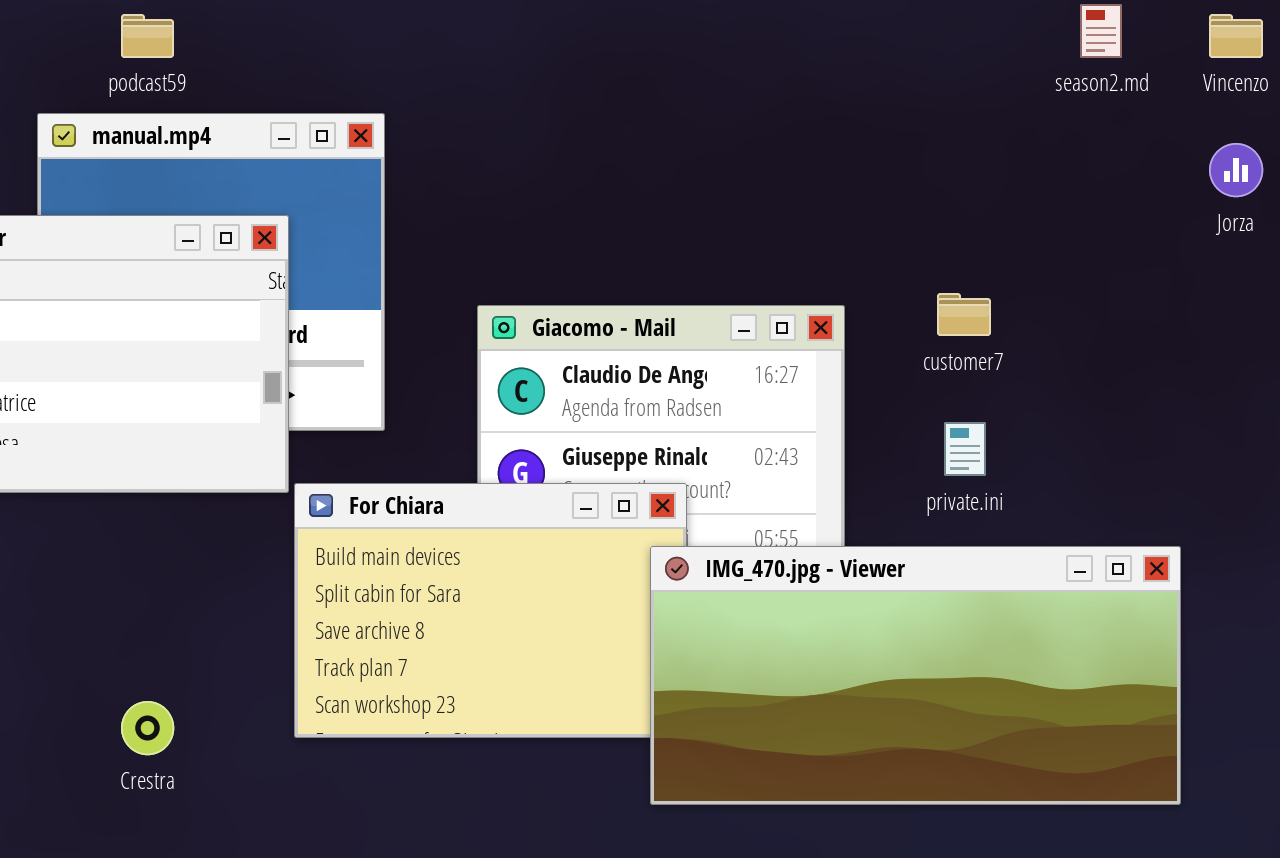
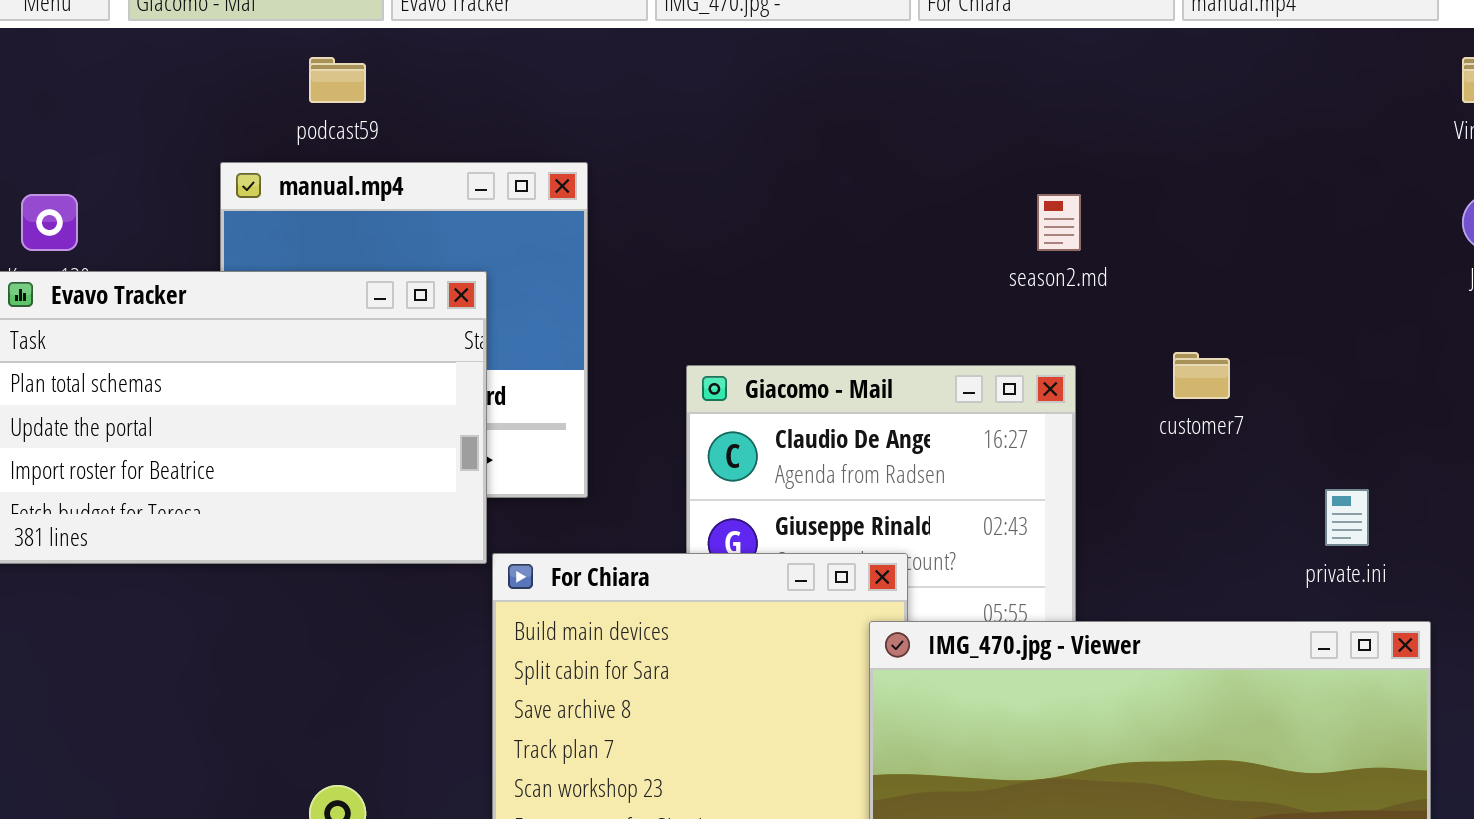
season2.md: [1080,4,1122,58] -> [1037,194,1081,251], moved
private.ini: [944,422,986,476] -> [1325,489,1369,546], moved

